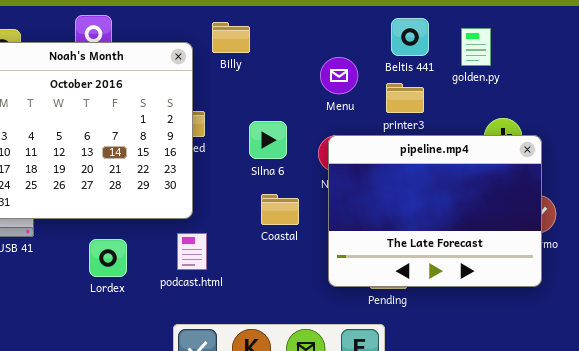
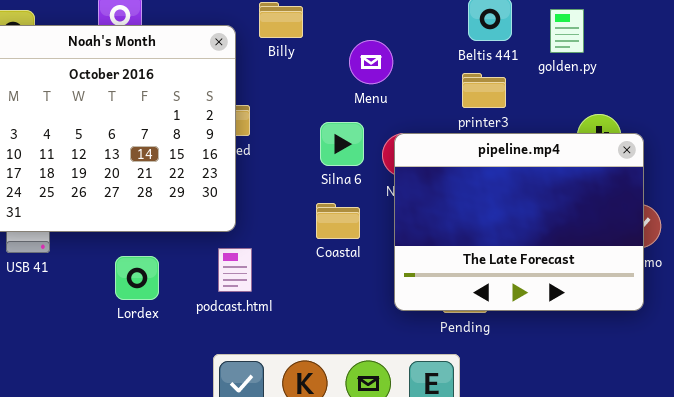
Menu: [320,57,358,94] -> [349,40,393,84], moved
Silna 6: [249,121,287,159] -> [320,122,364,166], moved

